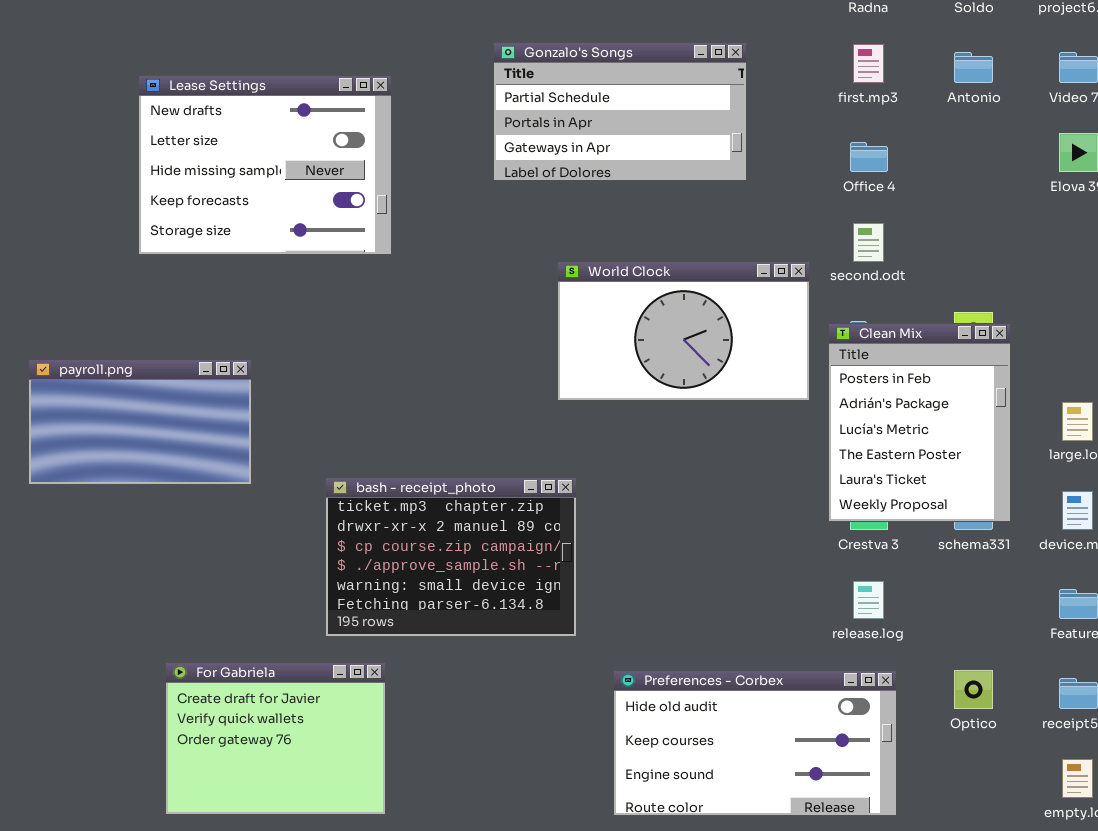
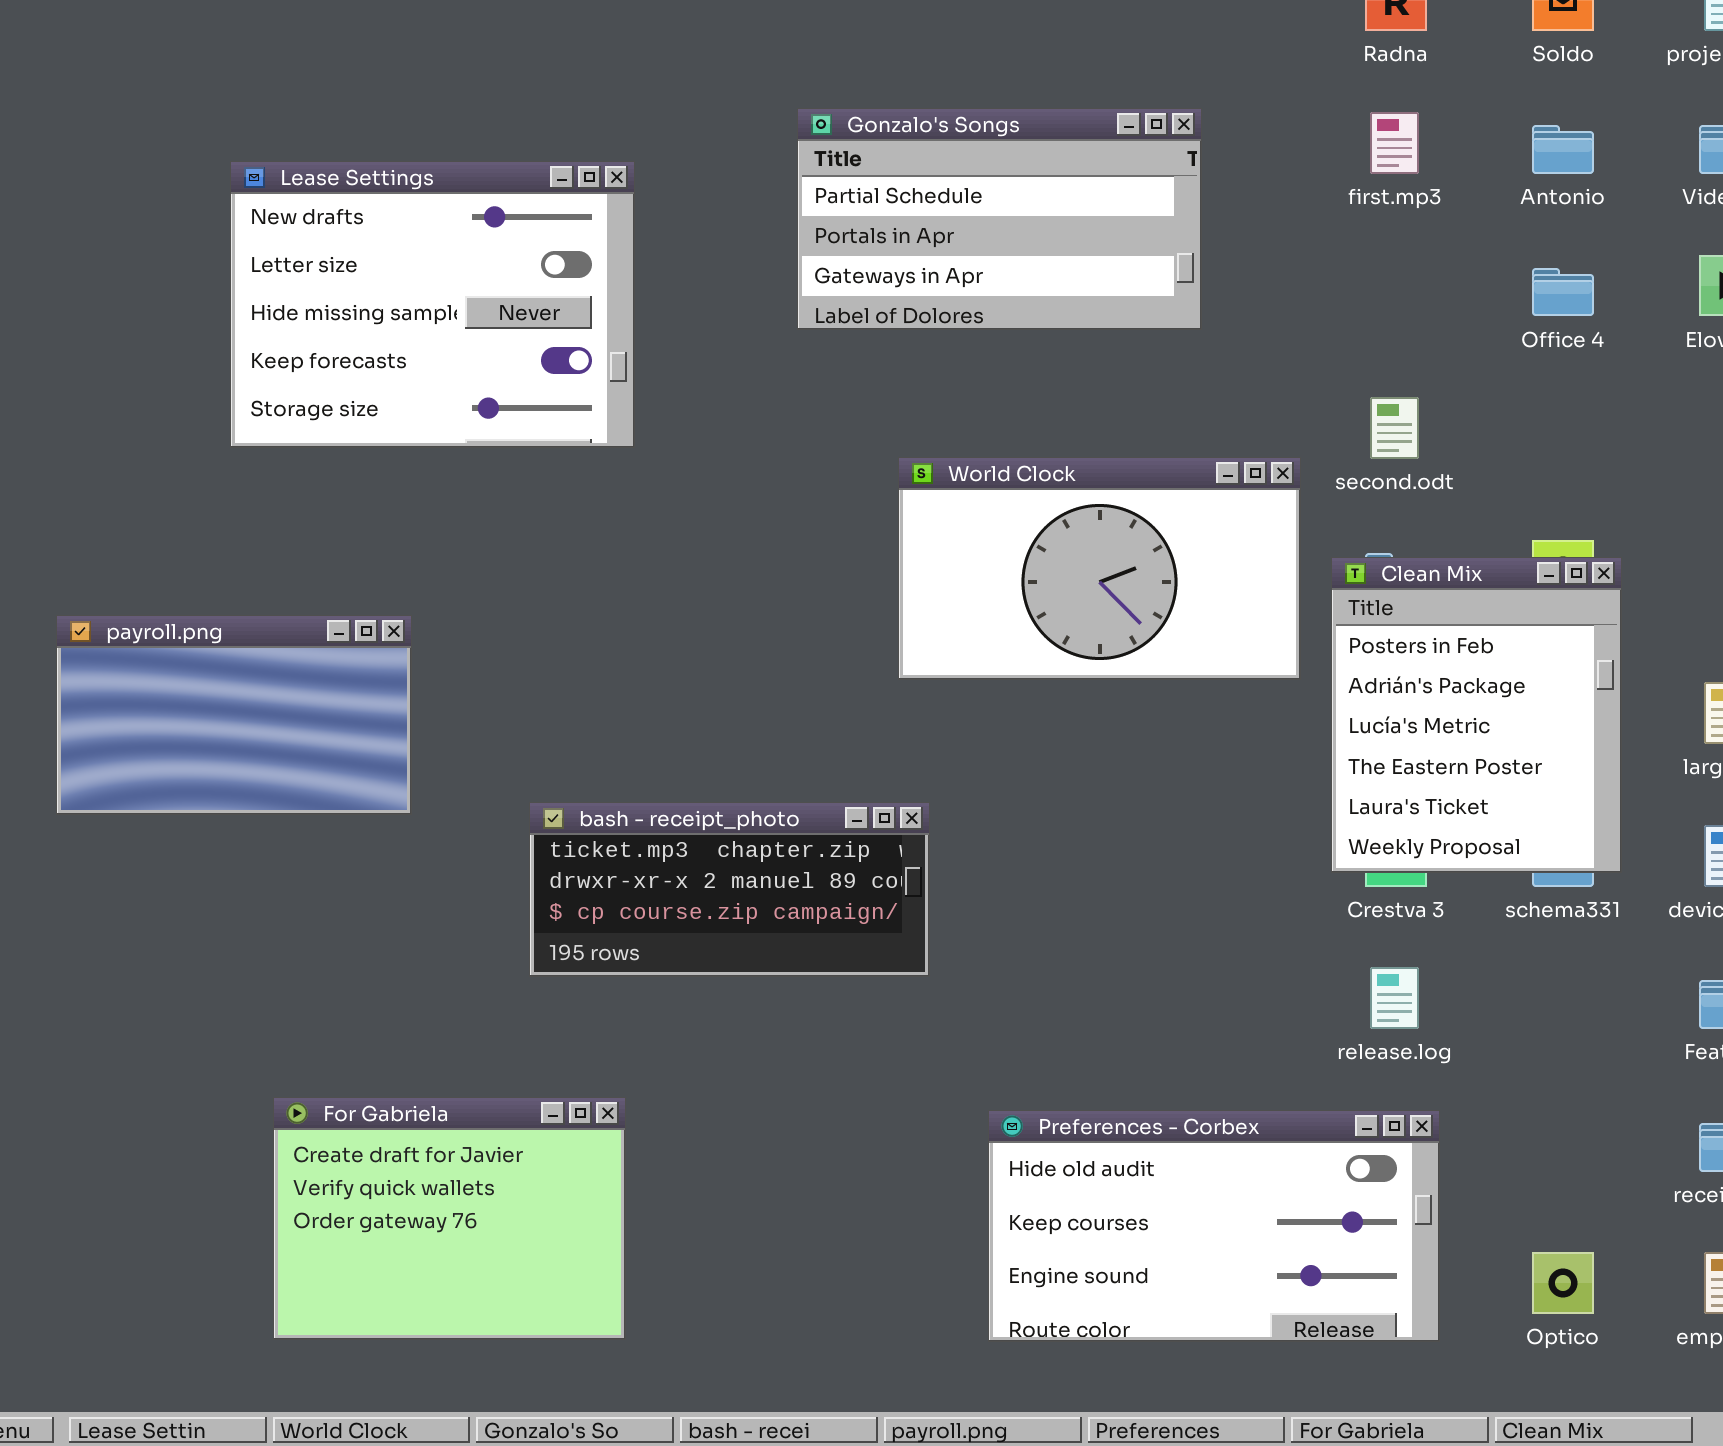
Office 4: [850,142,888,172] -> [1532,268,1594,316], moved
bash - receipt_photo: [325,477,577,637] -> [529,802,930,977], resized
Optico: [954,670,993,709] -> [1532,1252,1594,1314], moved

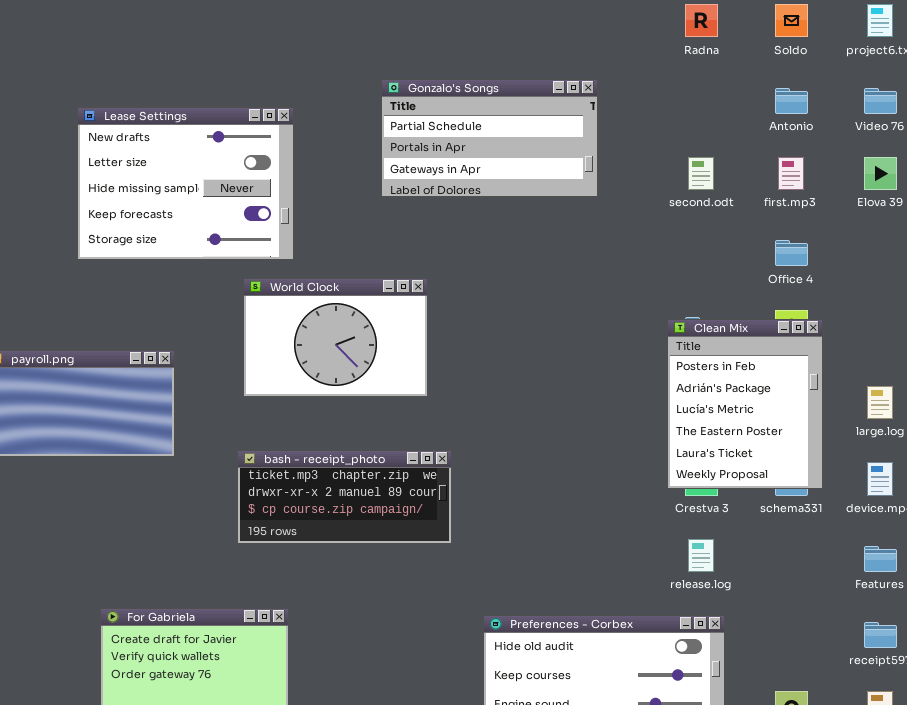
first.mp3: [1370,112,1419,174] -> [778,157,804,190], moved
Office 4: [1532,268,1594,316] -> [775,240,808,266], moved
second.odt: [1370,397,1419,459] -> [688,157,714,190], moved
World Clock: [898,457,1301,680] -> [243,278,428,397], moved, resized

